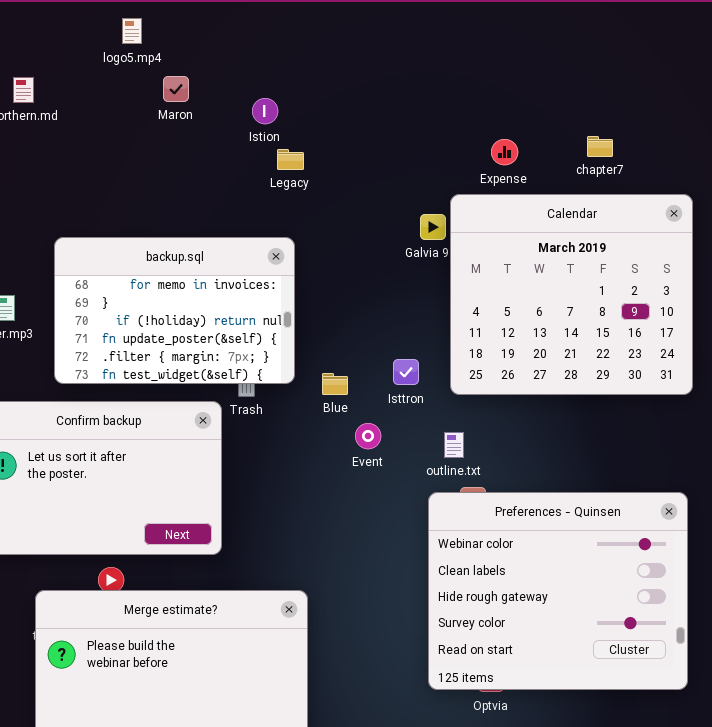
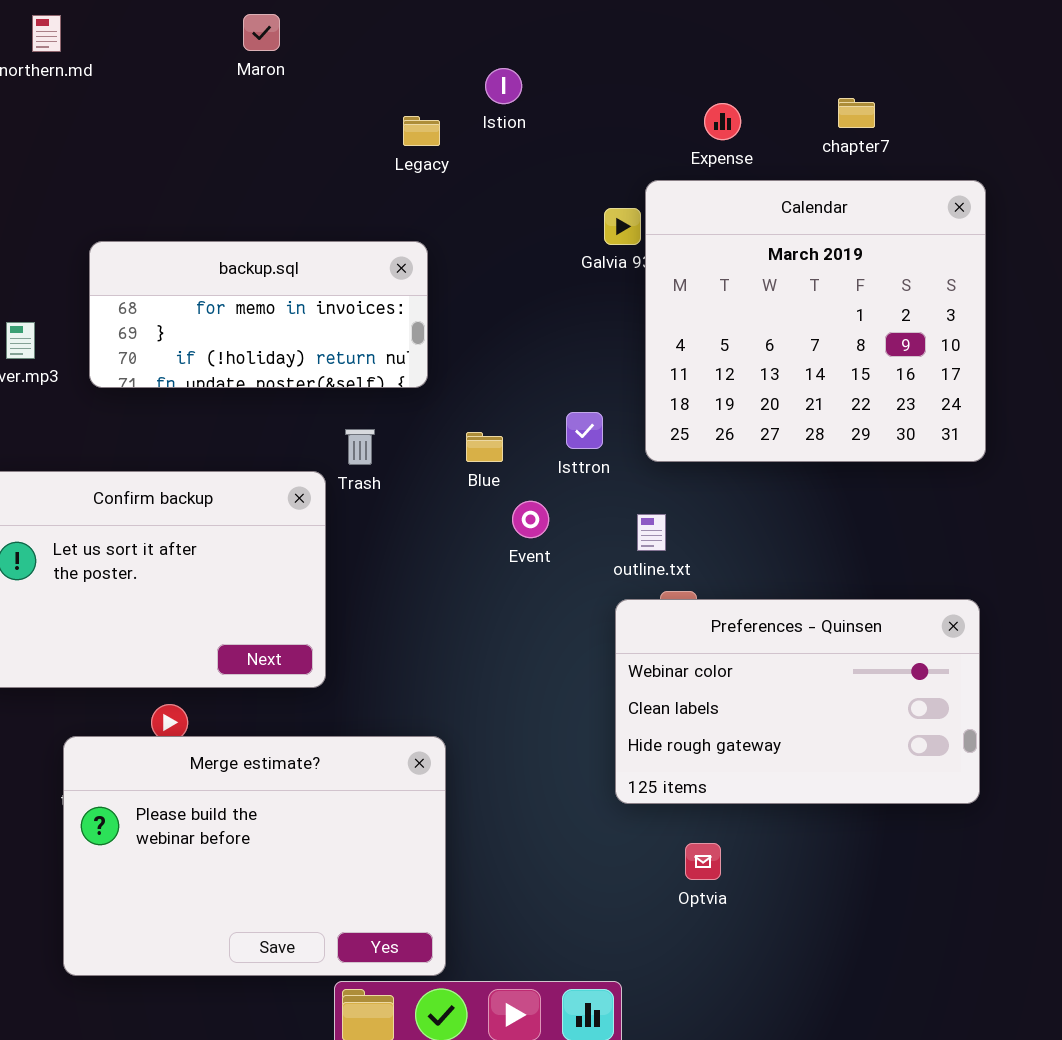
Istion: [252,98,278,124] -> [485,68,522,104], moved
backup.sql: [54,237,295,384] -> [89,241,428,388], resized
Preferences - Quinsen: [428,492,688,690] -> [615,599,980,804], resized

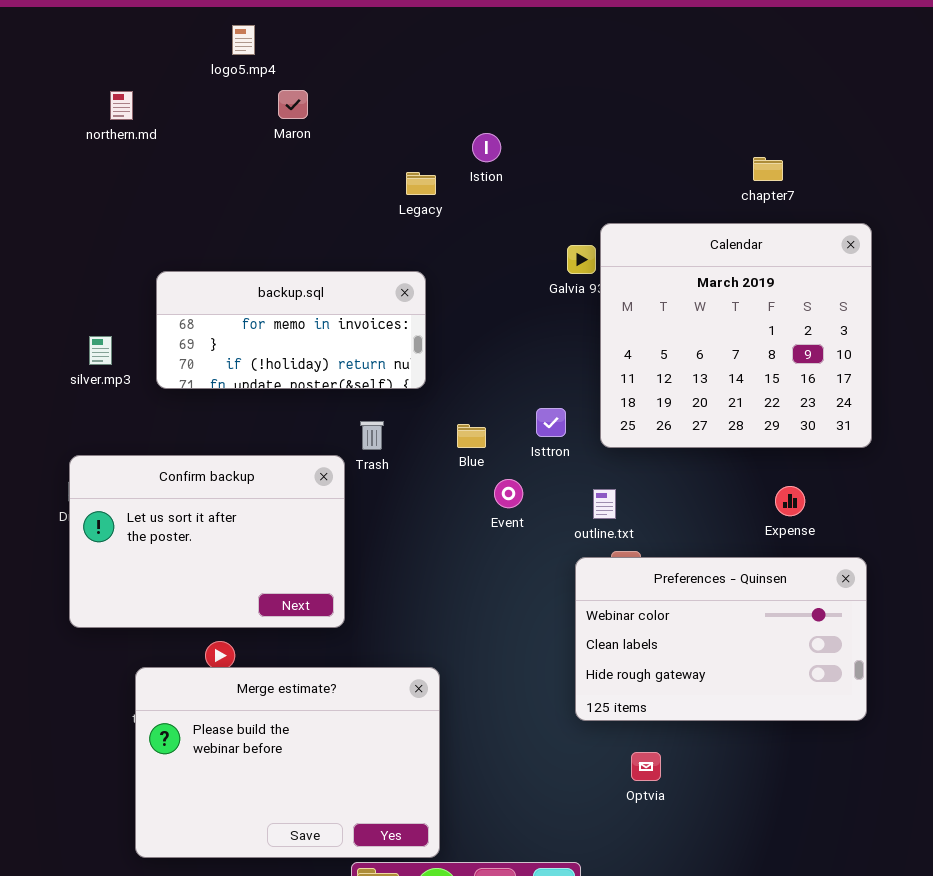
Expense: [704,103,741,140] -> [775,486,805,516], moved

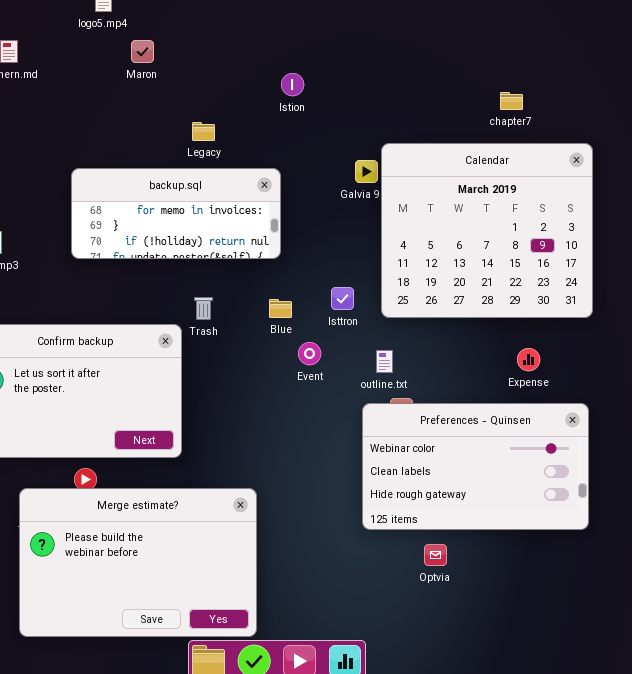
Legacy: [406,172,436,195] -> [192,122,215,141], moved
backup.sql: [156,271,426,389] -> [71,168,281,259], moved
Optvia: [631,752,661,781] -> [424,544,447,566], moved

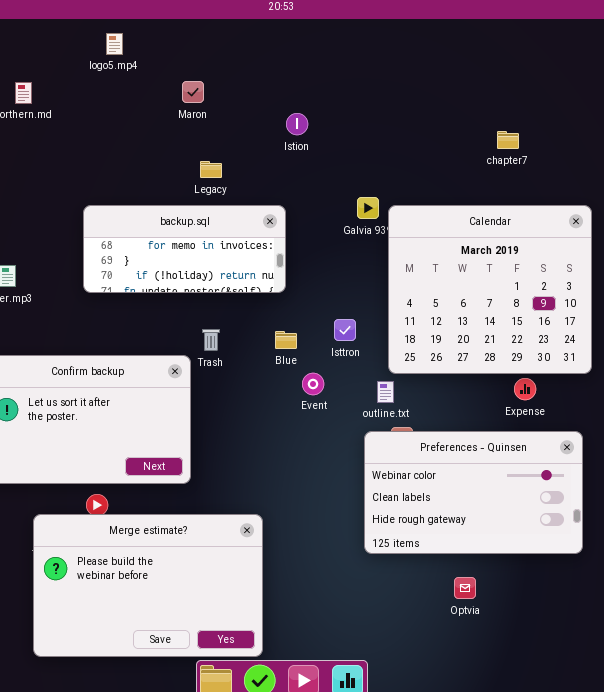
Maron: [131,40,154,63] -> [182,81,204,103], moved
Calendar: [381,143,593,318] -> [388,205,592,374], moved
Optvia: [424,544,447,566] -> [454,577,476,599], moved

